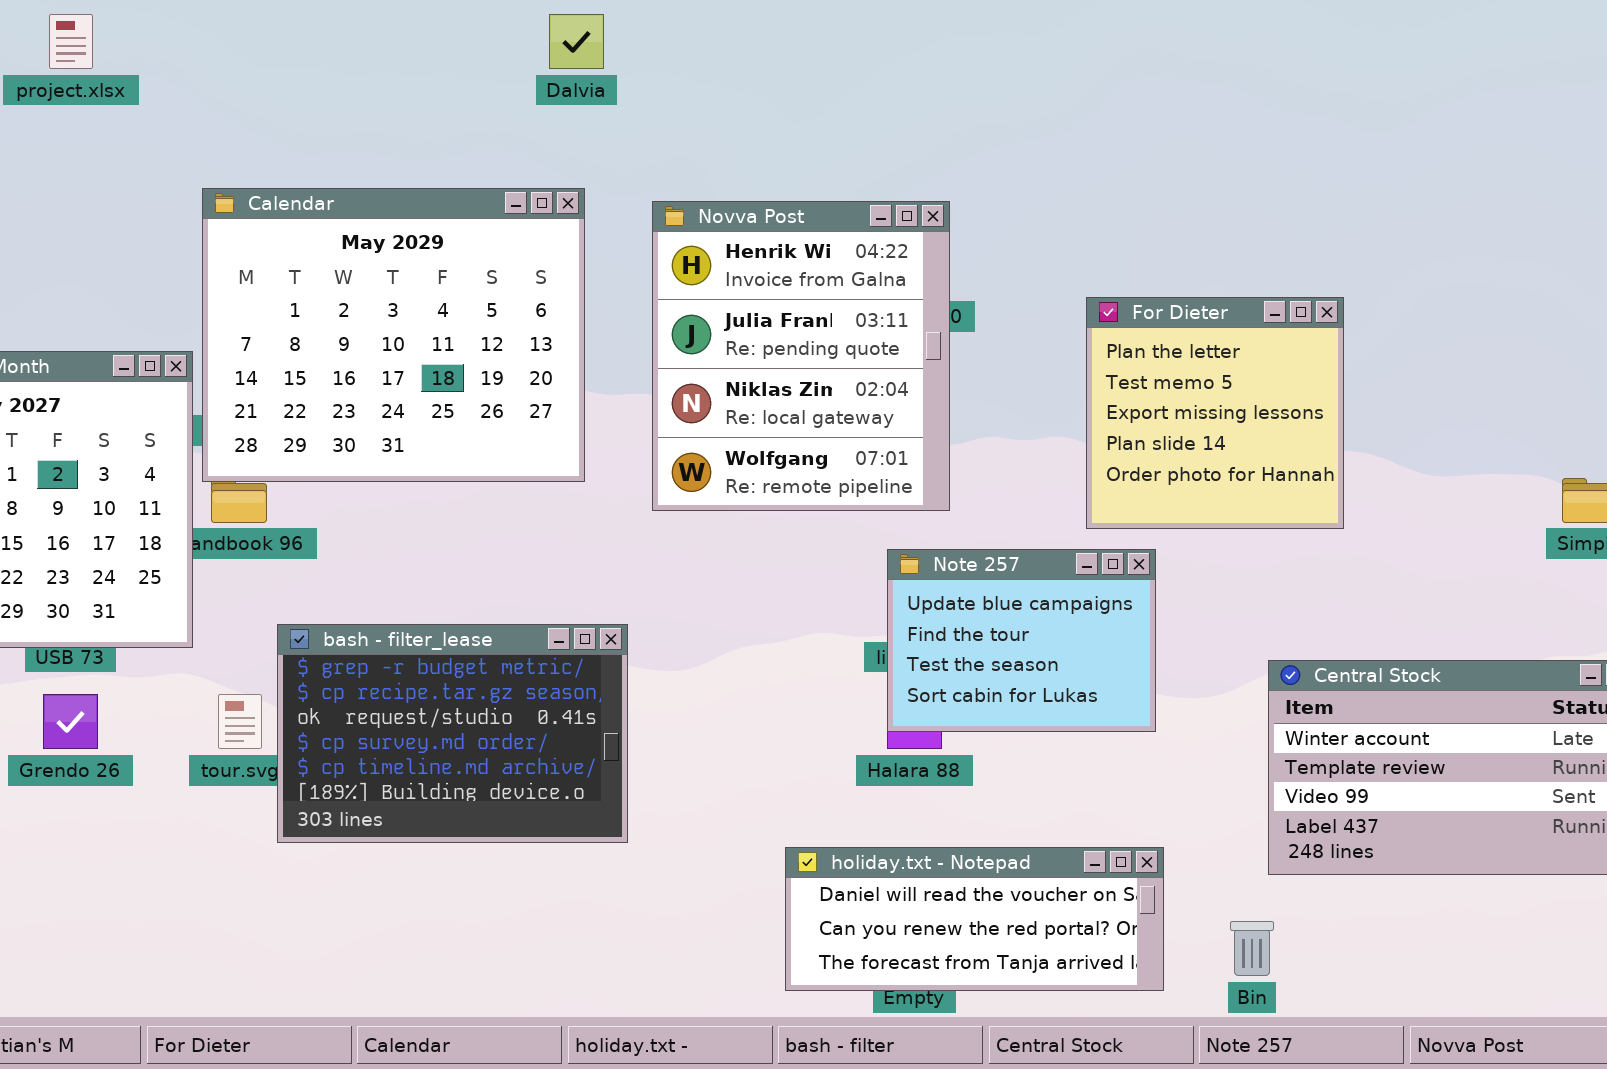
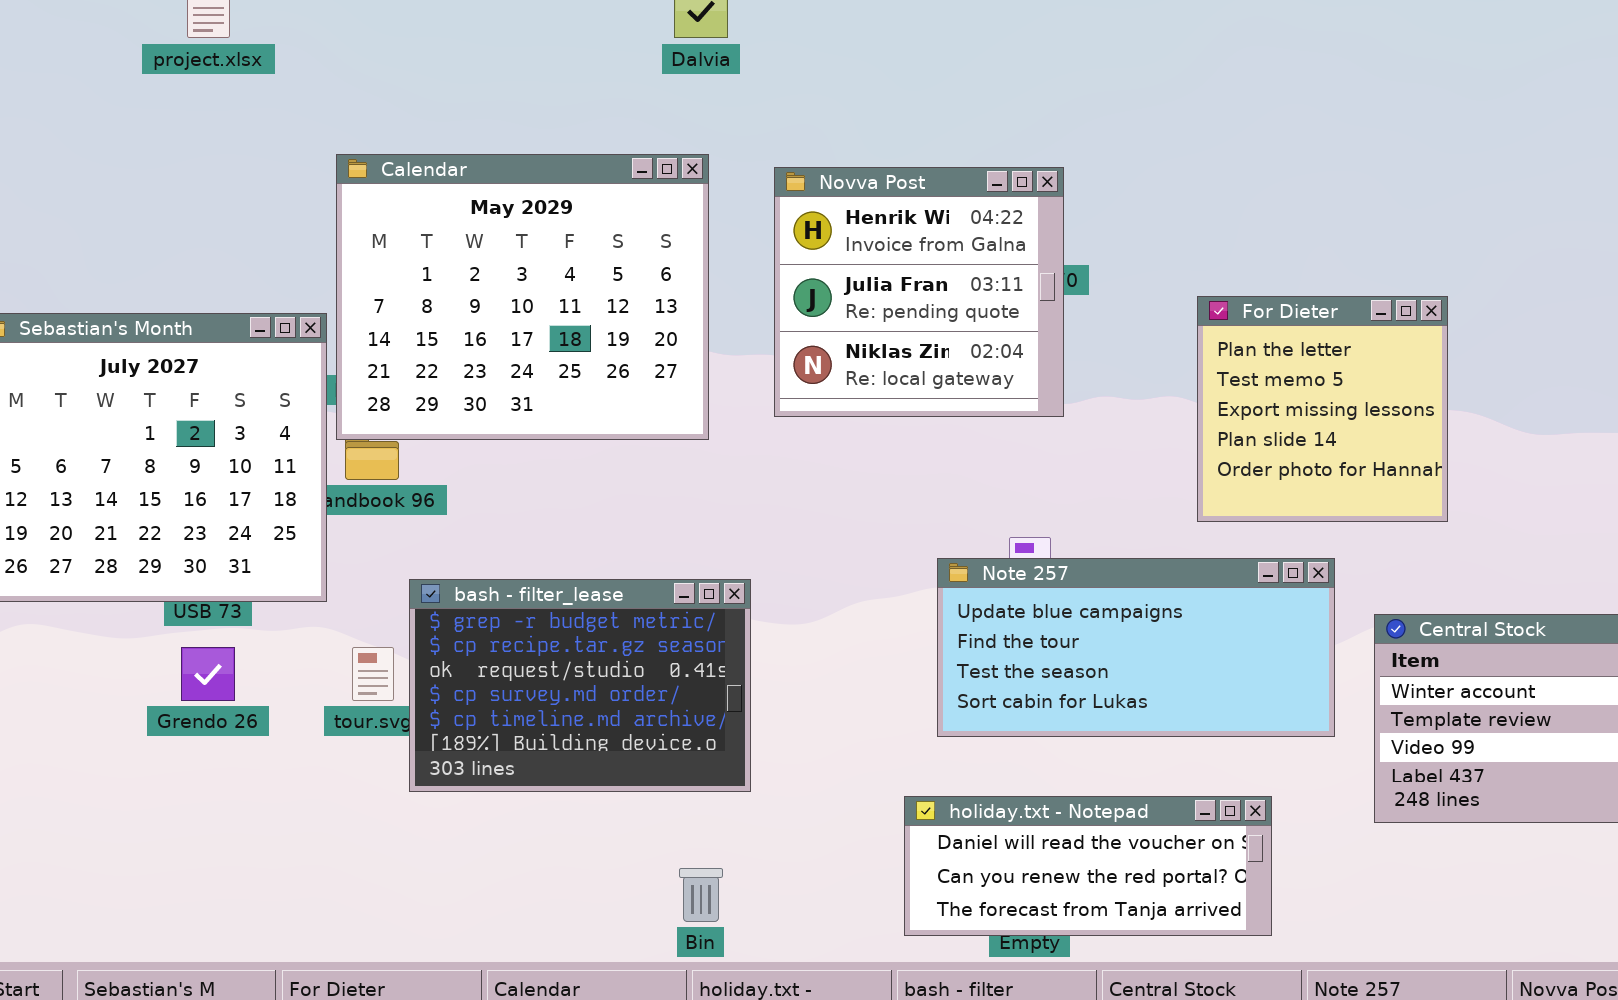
Novva Post: [652,201,950,511] -> [774,167,1064,417], resized
For Dieter: [1086,297,1344,529] -> [1197,296,1448,522], moved
Note 257: [887,549,1156,732] -> [937,558,1335,737], moved, resized
Bin: [1230,921,1274,976] -> [679,868,723,922], moved

